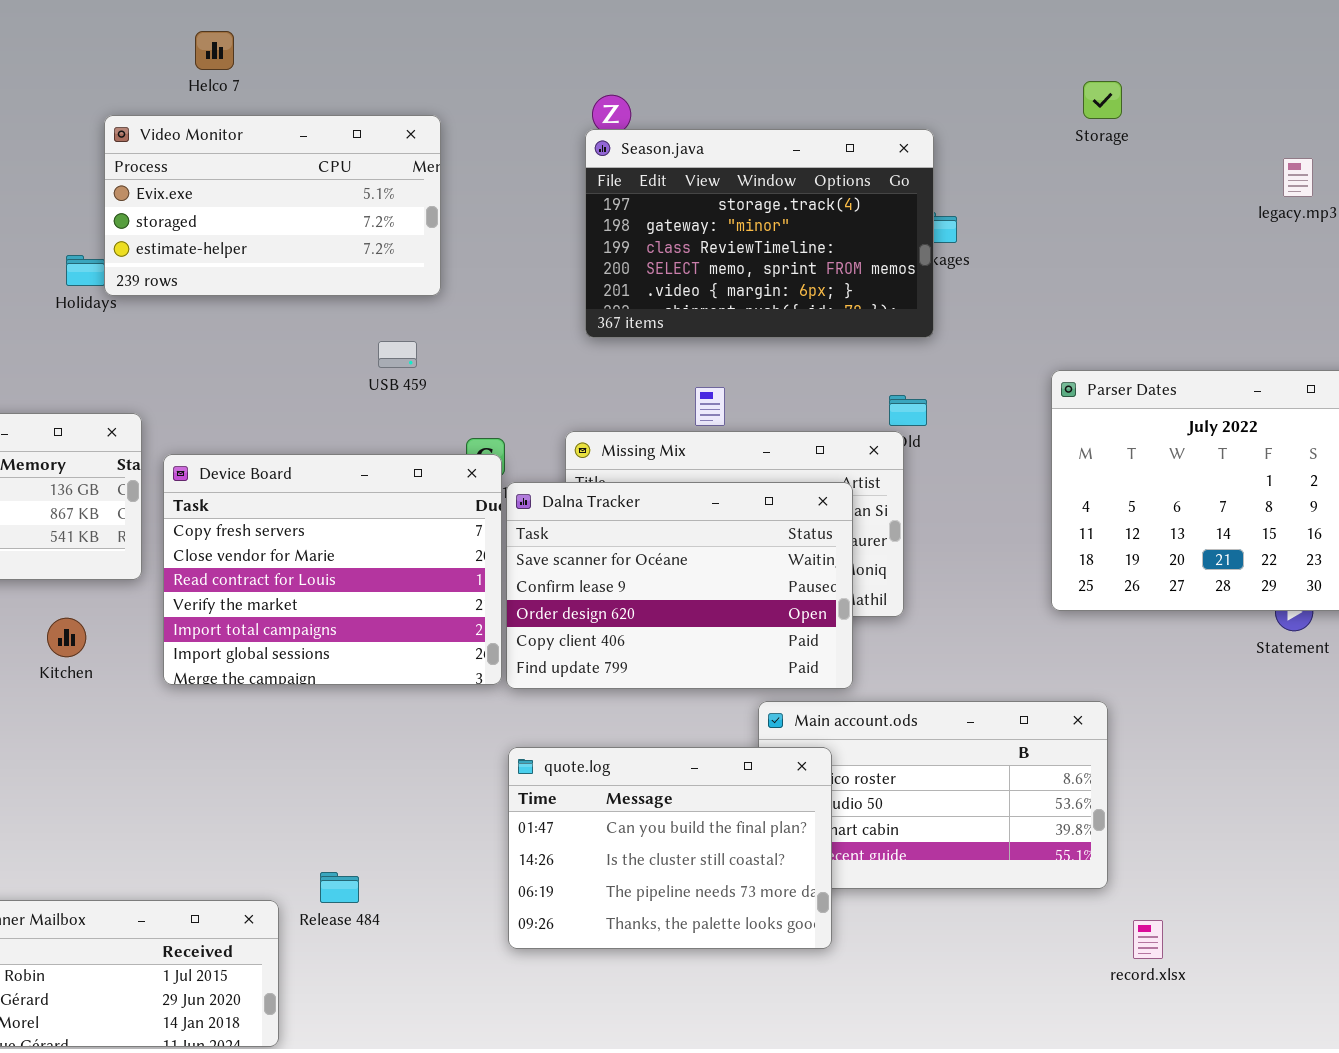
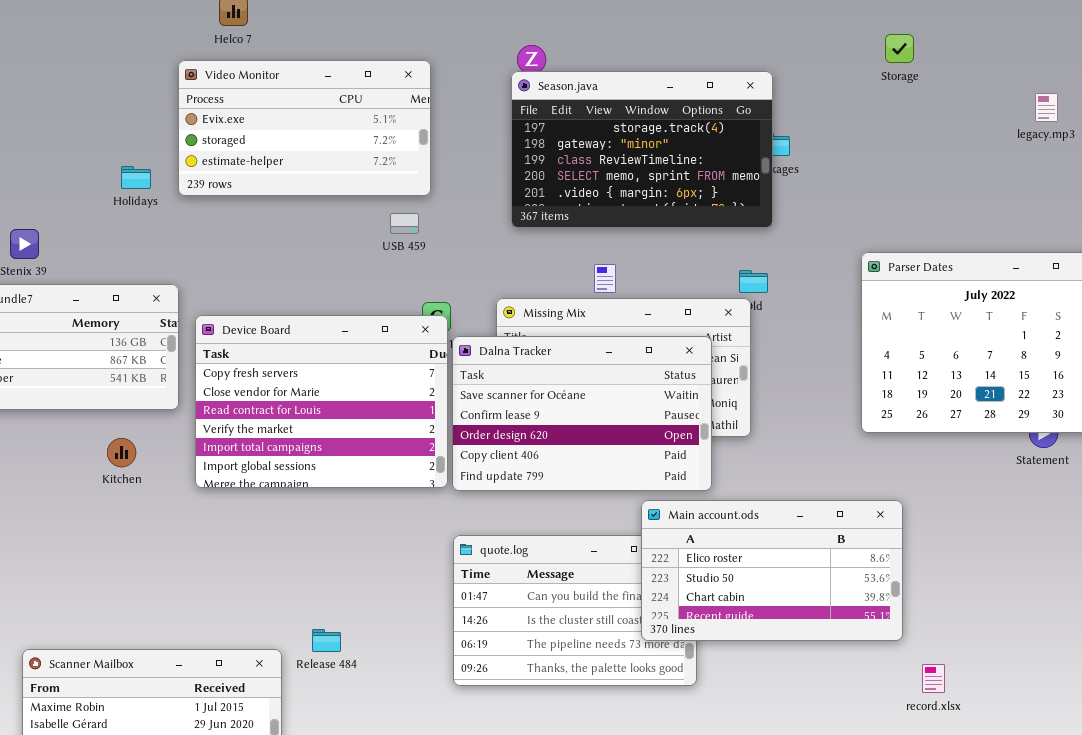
Video Monitor: [104,115,441,296] -> [178,60,431,196], moved
USB 459: [378,341,417,368] -> [390,213,419,234], moved
Main account.ods: [758,701,1108,889] -> [641,500,903,641], raised

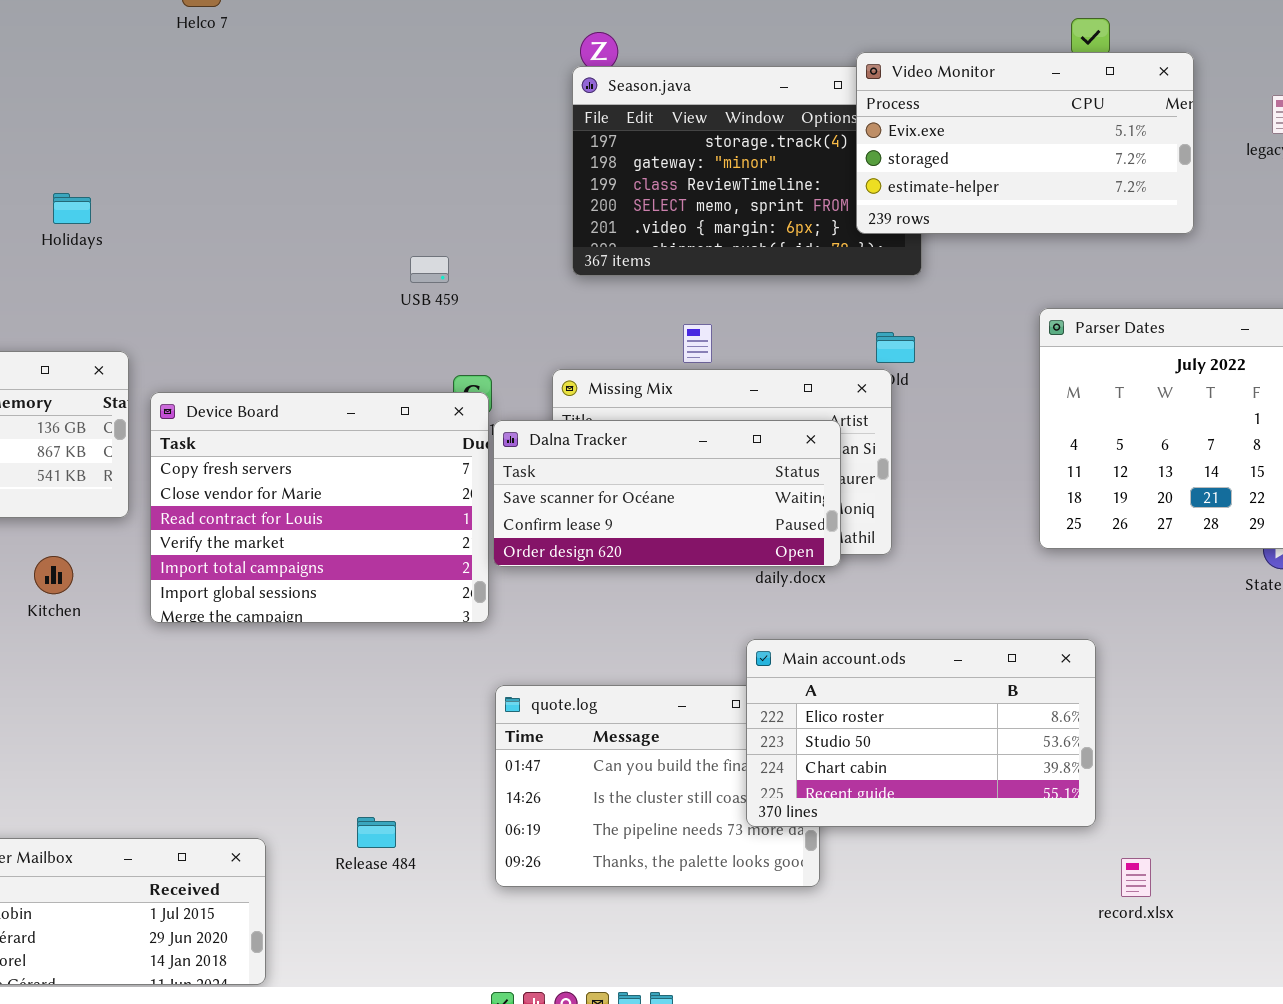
Video Monitor: [178,60,431,196] -> [856,52,1194,234], moved
Dalna Tracker: [452,336,712,491] -> [493,420,841,567], resized
Release 484: [312,629,341,652] -> [357,817,396,848], moved

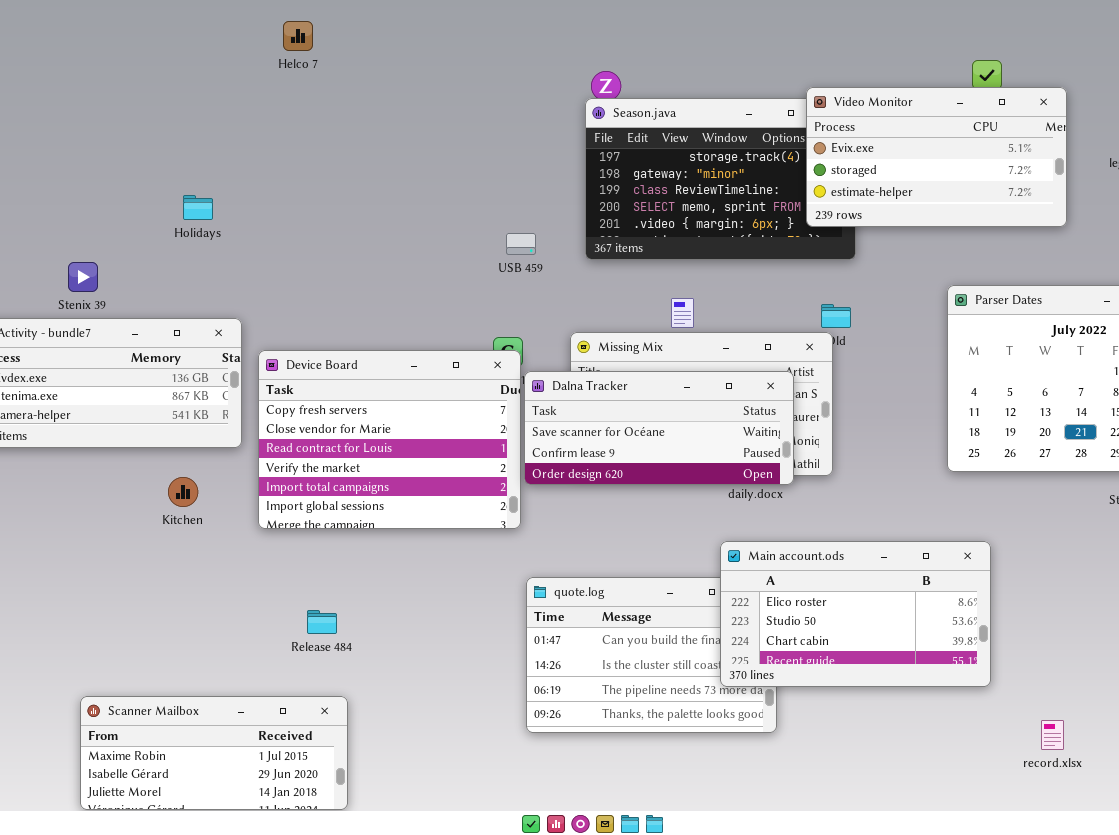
USB 459: [410,256,449,283] -> [506,233,536,255], moved
Release 484: [357,817,396,848] -> [307,610,337,634], moved
record.xlsx: [1121,858,1151,897] -> [1041,720,1064,750], moved

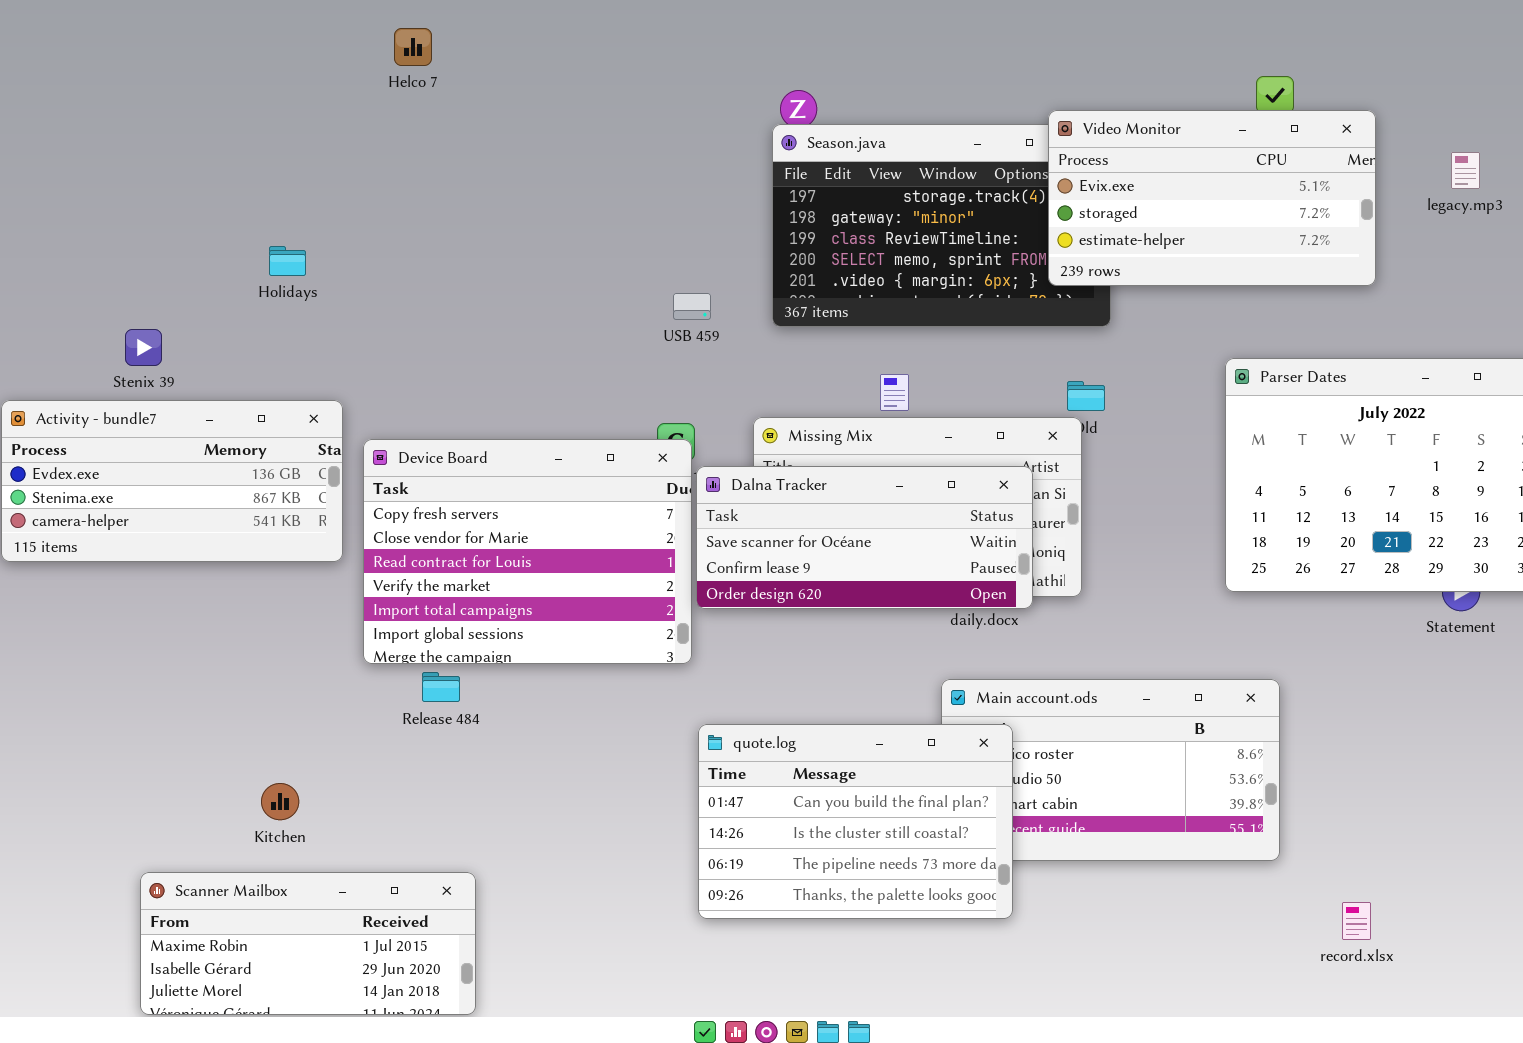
Kitchen: [168,477,198,507] -> [261,783,299,820], moved
quote.log: [526,577,777,733] -> [698,724,1013,919], raised
Release 484: [307,610,337,634] -> [422,672,460,702], moved

